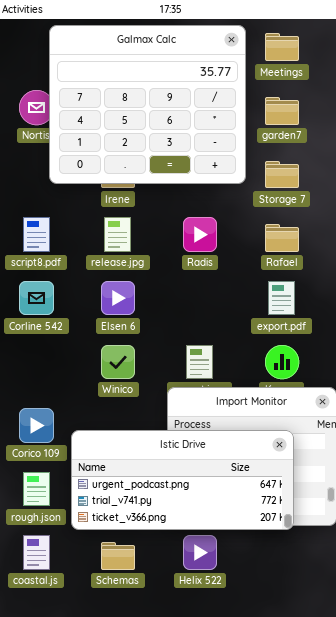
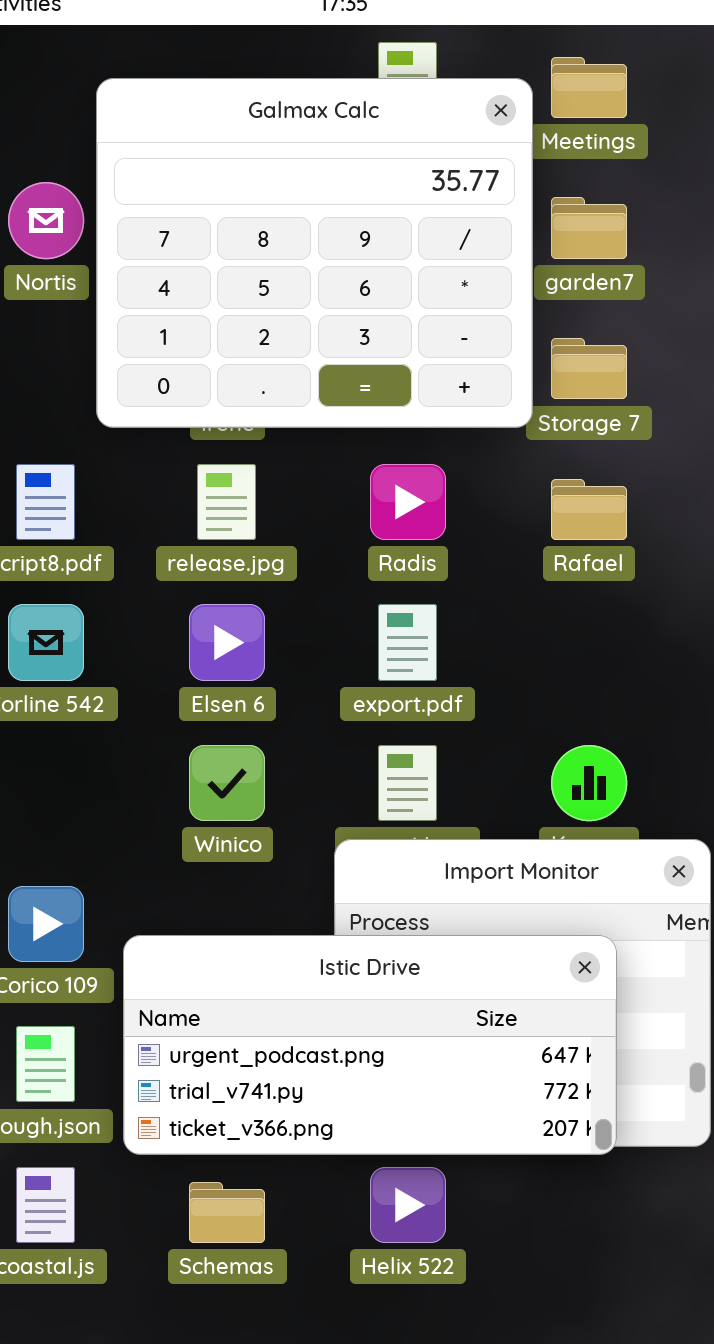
Galmax Calc: [49,25,246,184] -> [96,78,533,428], moved
export.pdf: [268,281,295,315] -> [378,604,437,681], moved

